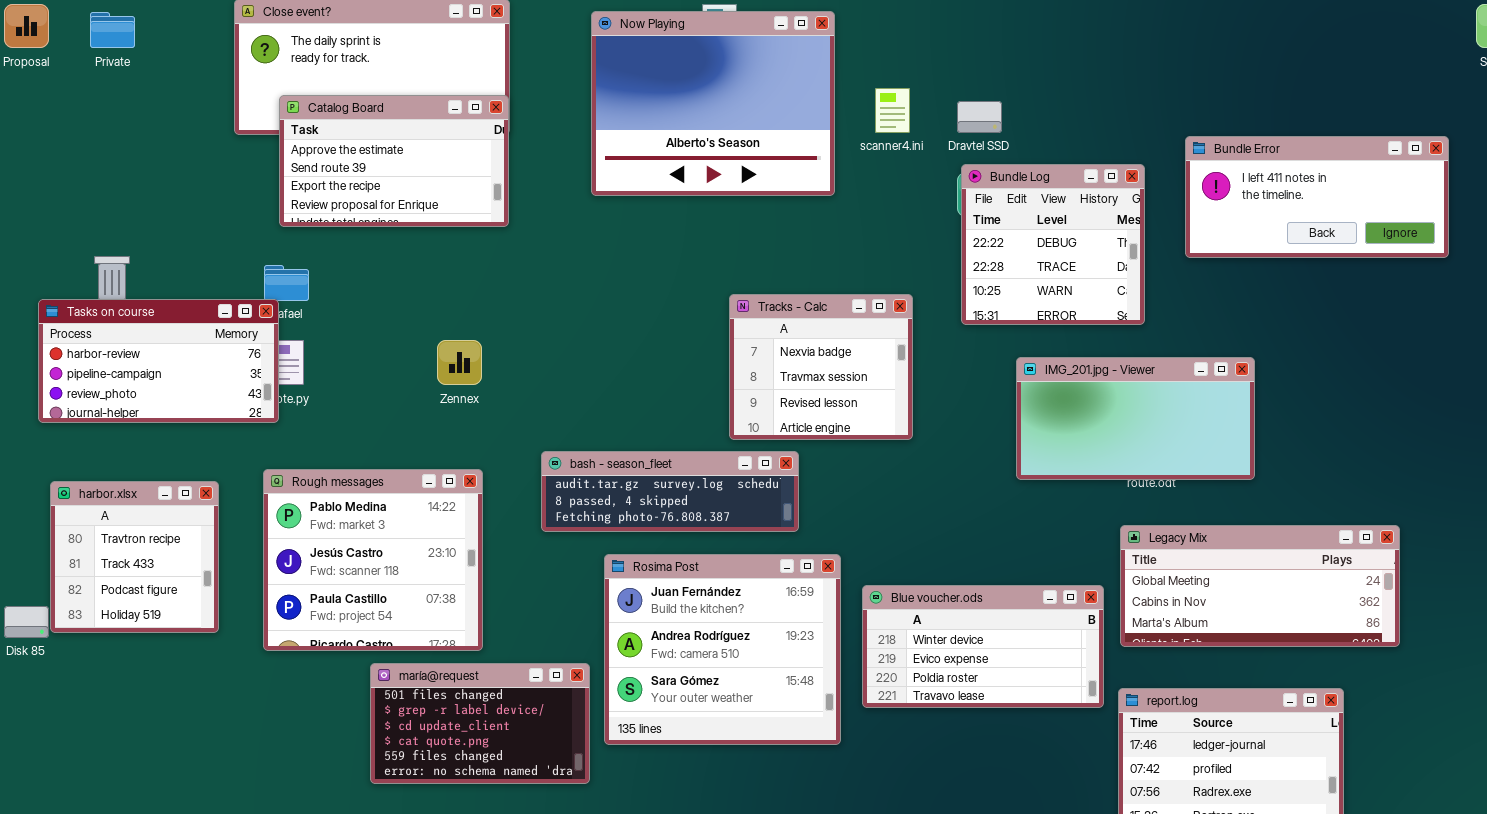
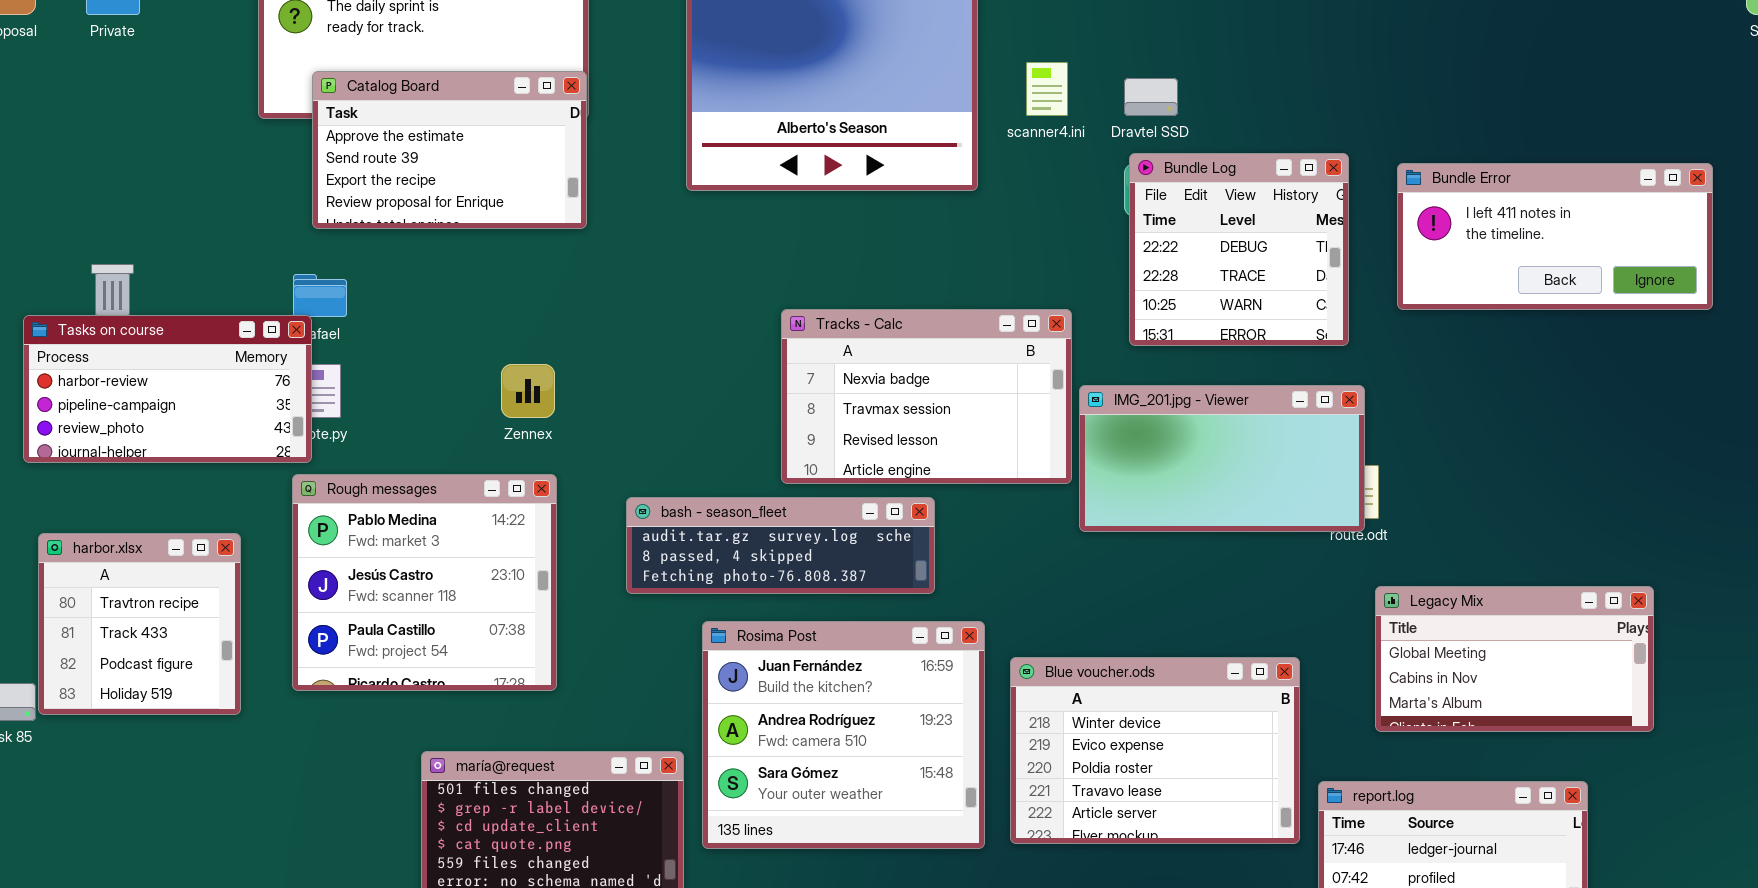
Bundle Error: [1185,136,1449,258] -> [1397,163,1713,310], moved
Tracks - Calc: [729,294,913,440] -> [781,309,1072,484], resized
IMG_201.jpg - Viewer: [1016,357,1255,480] -> [1079,385,1365,532], moved
Rough messages: [263,469,483,651] -> [292,474,557,691], moved
Legacy Mix: [1120,525,1400,647] -> [1375,586,1654,732], resized
Blue voucher.ods: [862,585,1104,708] -> [1010,657,1300,844], resized

